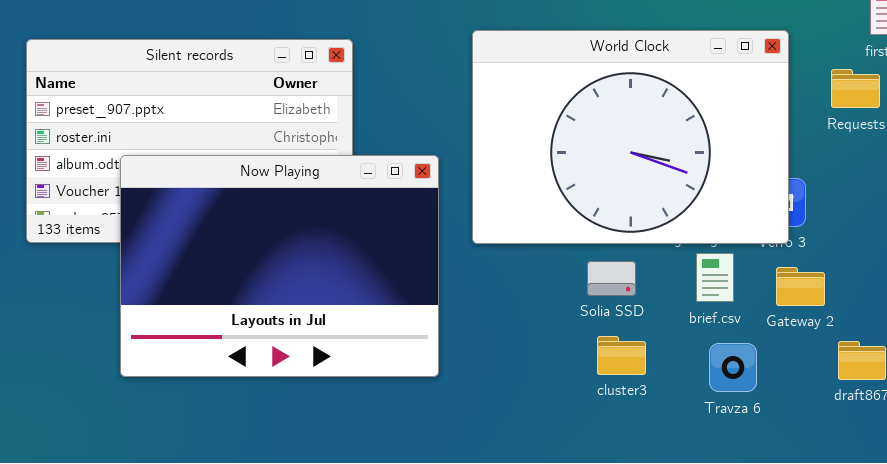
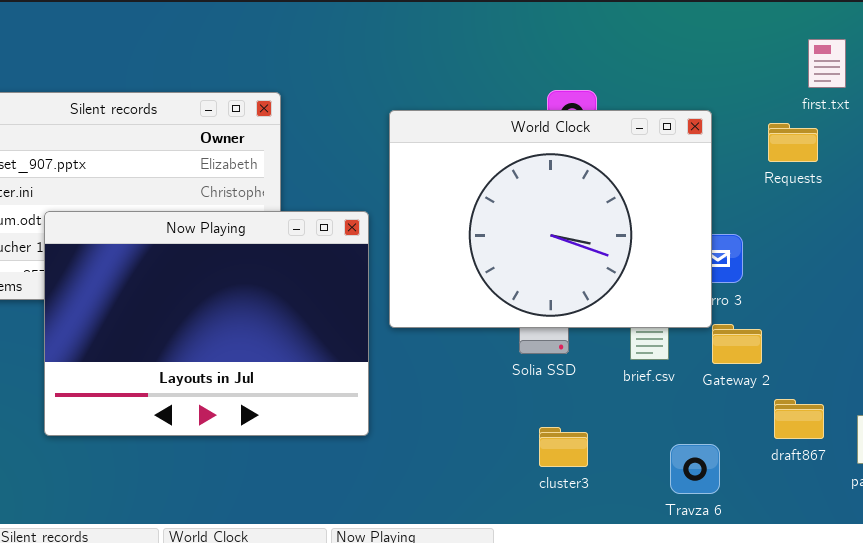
World Clock: [472,30,789,244] -> [389,110,712,328], moved
cluster3: [597,336,646,375] -> [539,427,588,467], moved
Travza 6: [709,343,757,392] -> [670,444,720,494], moved

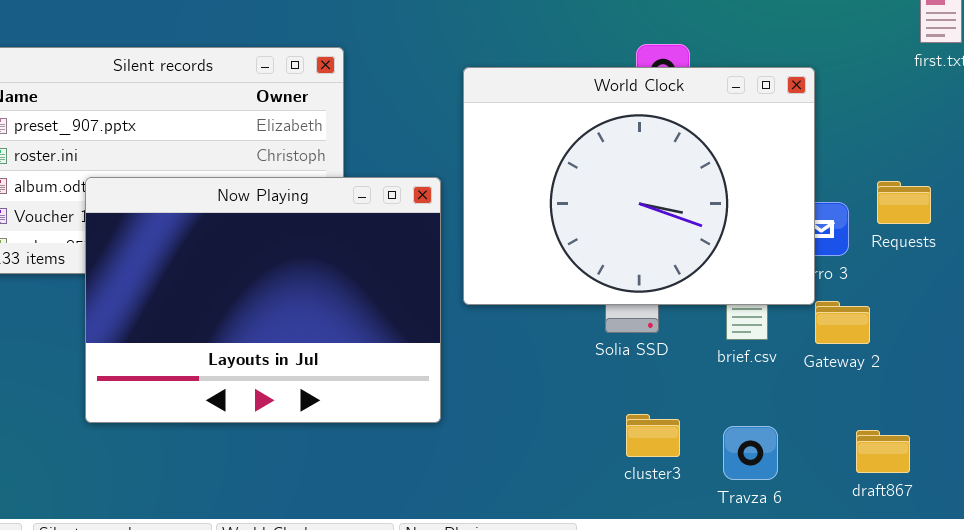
Requests: [768,123,818,162] -> [877,181,931,224], moved
draft867: [774,399,824,439] -> [856,430,910,473], moved
Travza 6: [670,444,720,494] -> [723,426,778,480], moved

